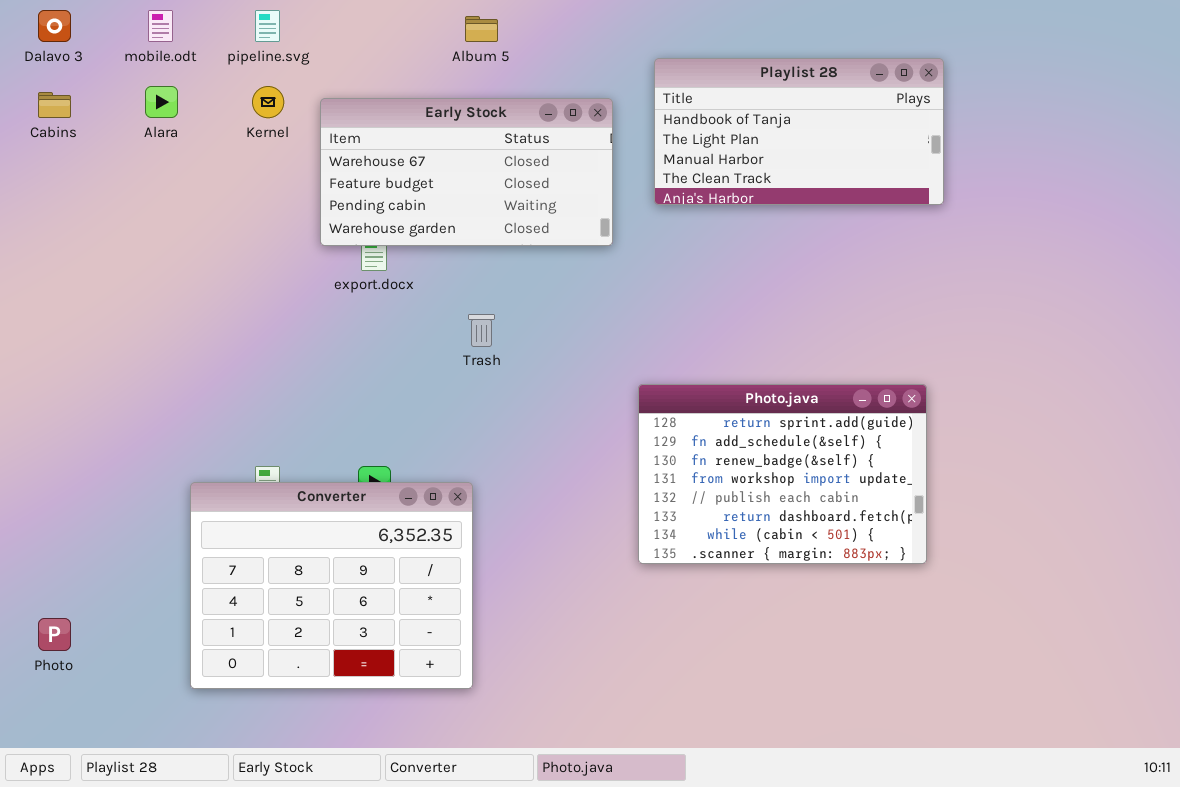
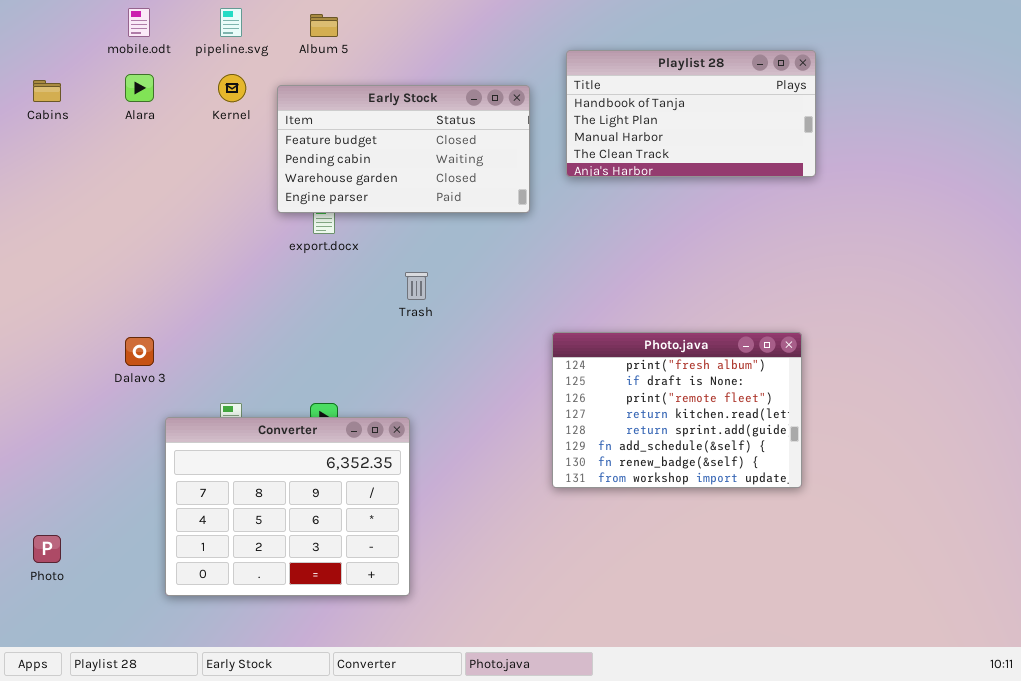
Dalavo 3: [38,10,71,42] -> [125,337,154,366], moved
Album 5: [465,16,498,42] -> [310,14,338,37], moved
Early Stock: [320,98,613,246] -> [277,85,530,213], scrolled down 1 row
Photo.java: [638,384,927,564] -> [552,332,802,488], scrolled up 4 rows

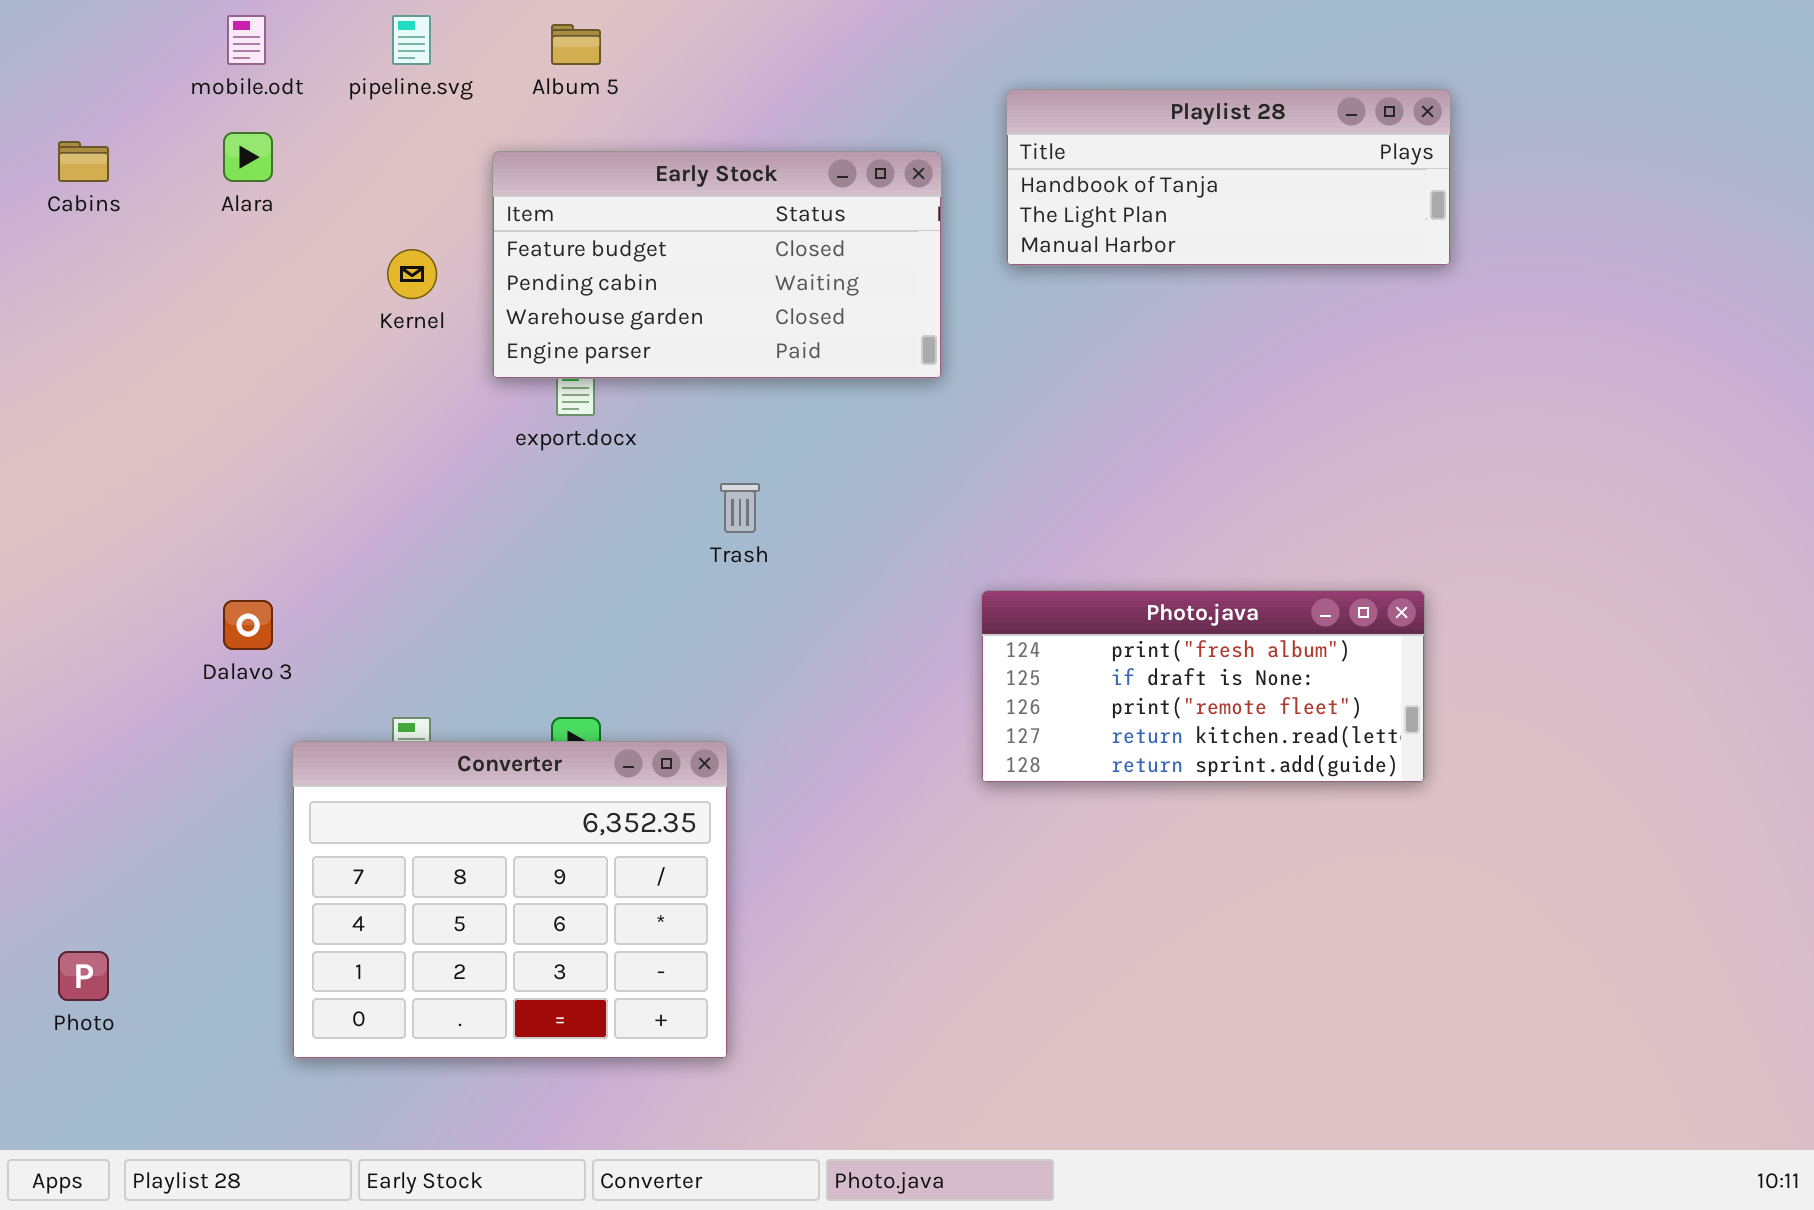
Playlist 28: [566,50,816,177] -> [1006,89,1451,266], resized
Kernel: [218,74,246,102] -> [387,249,437,299], moved
Photo.java: [552,332,802,488] -> [981,590,1425,783], resized

